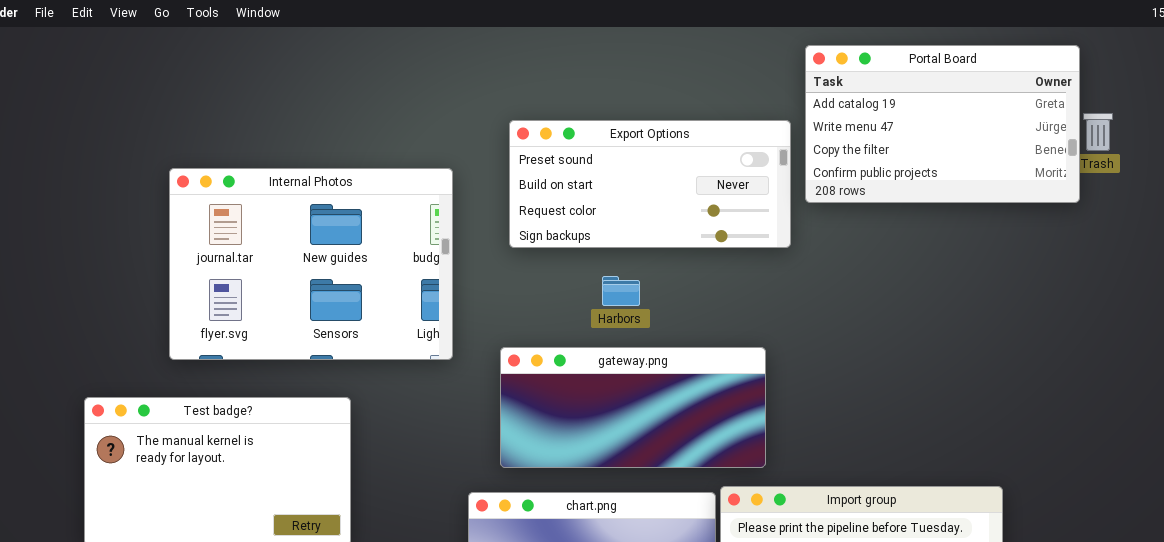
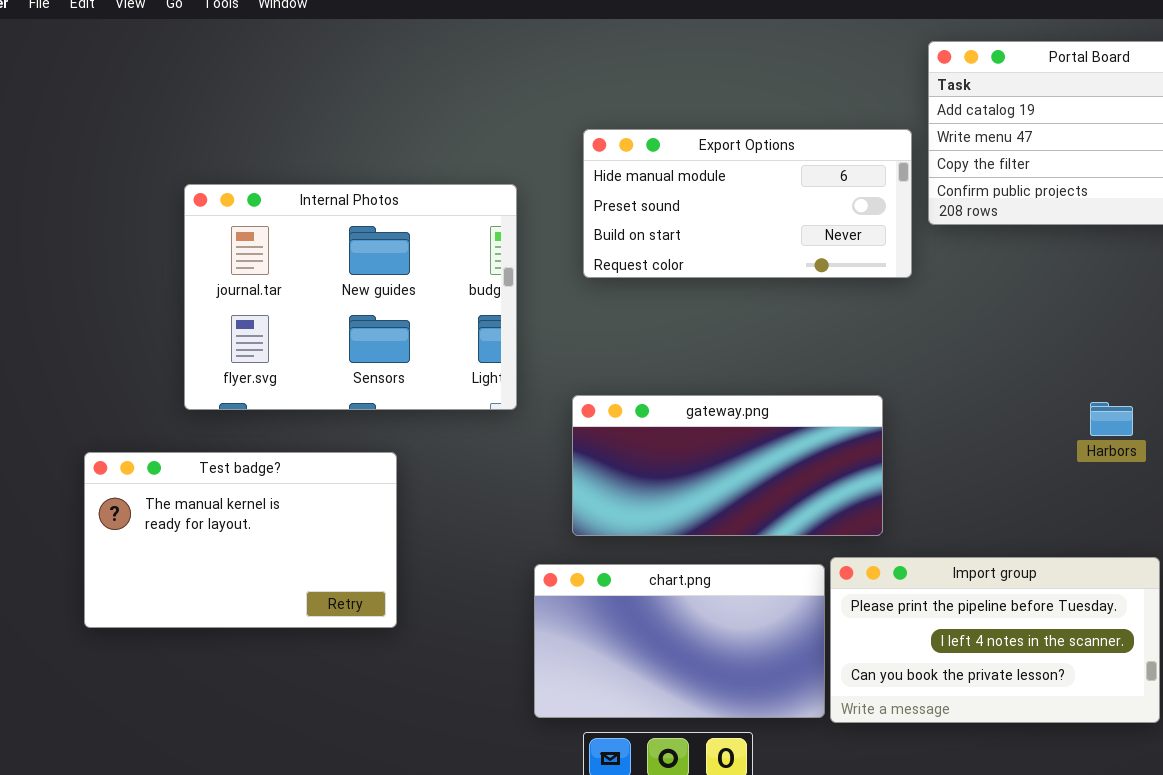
Export Options: [509,120,791,248] -> [583,129,912,278], scrolled up 1 row
Harbors: [602,276,640,306] -> [1090,402,1133,436], moved

